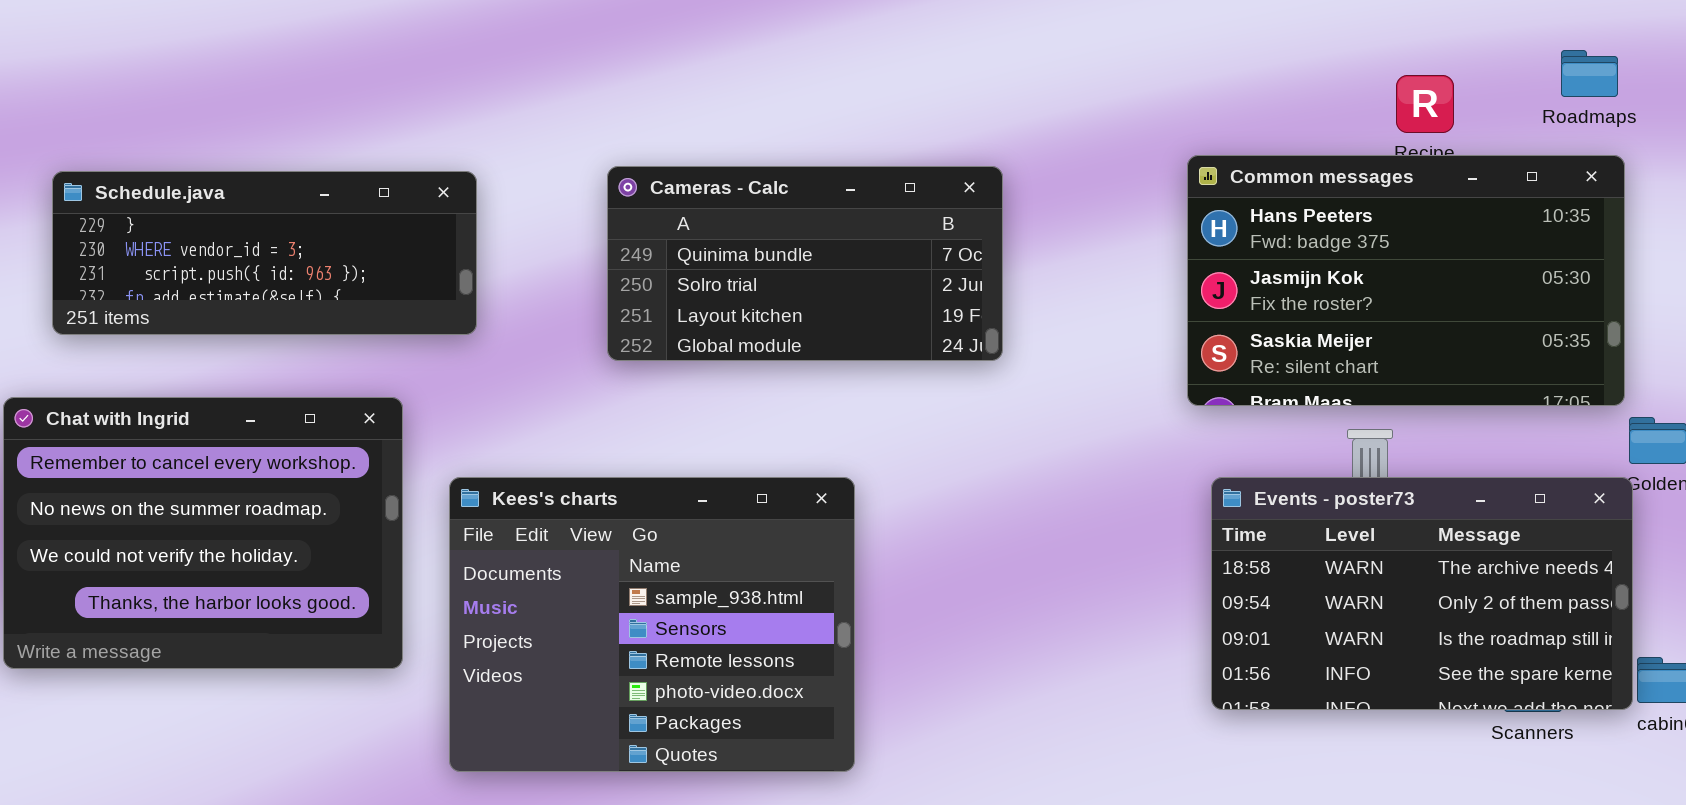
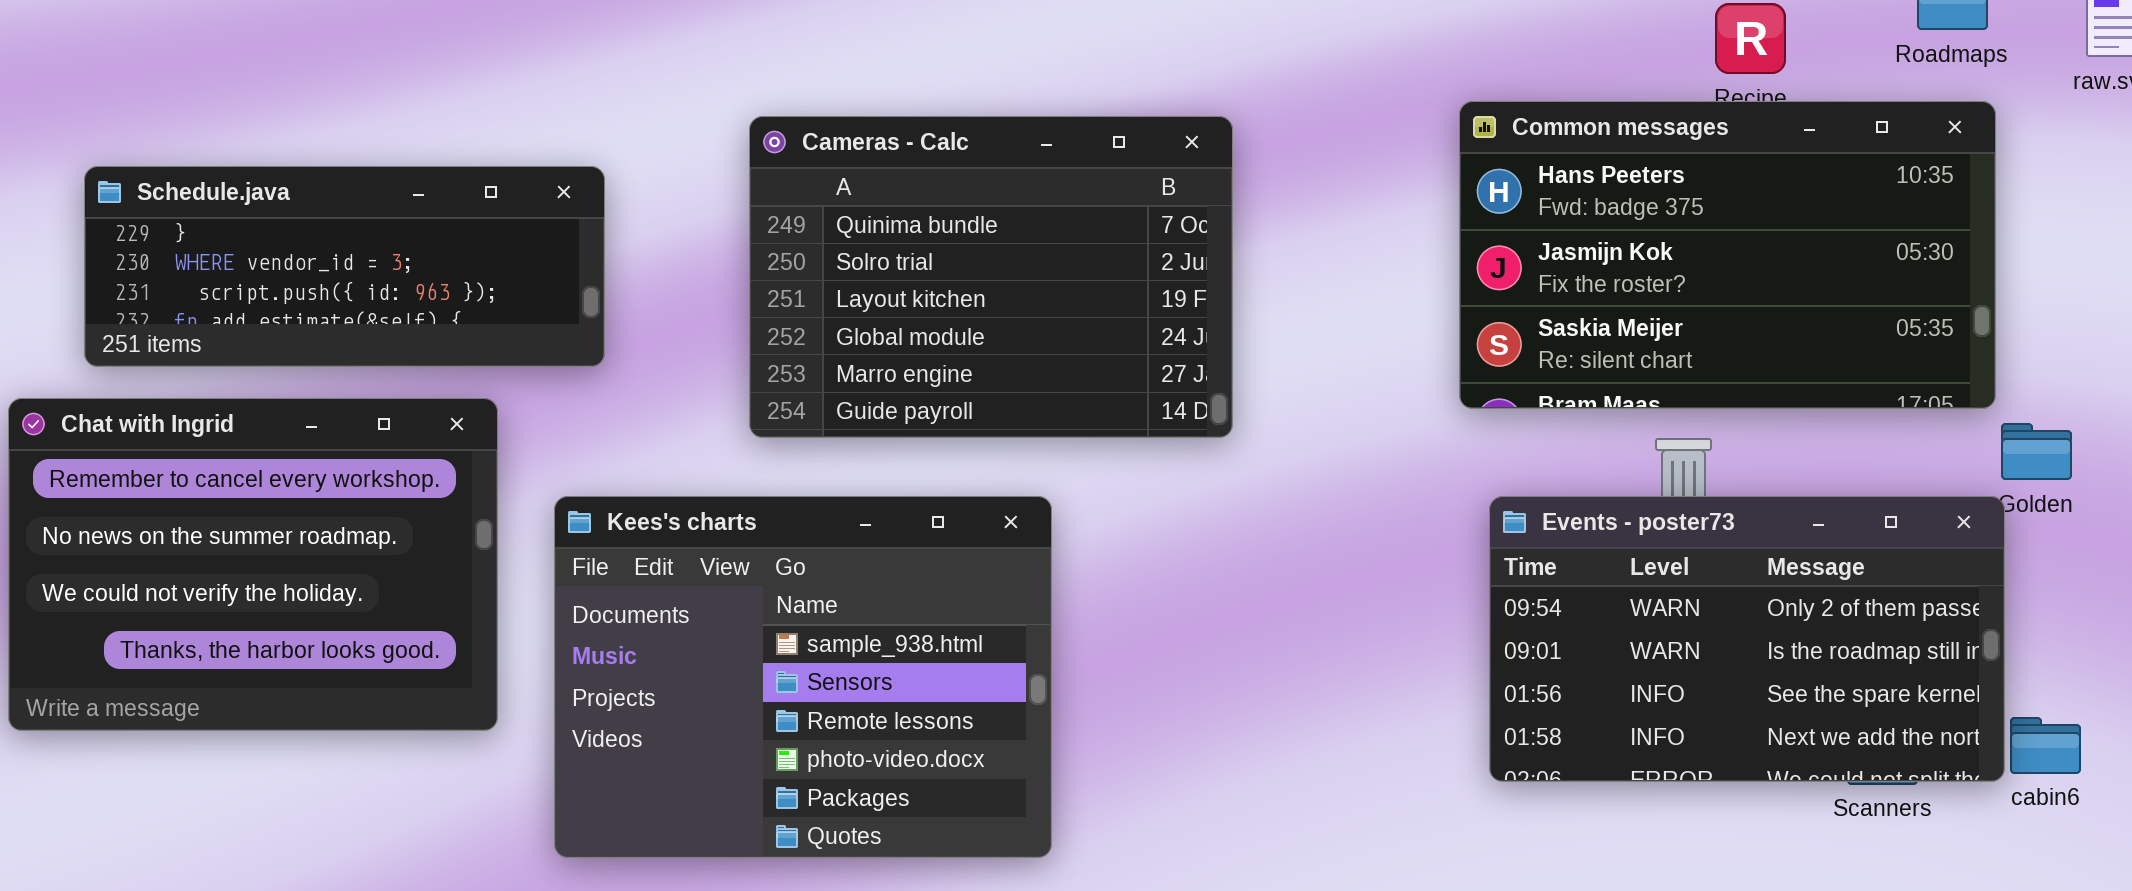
Cameras - Calc: [607,166,1003,361] -> [749,116,1233,438], resized
Schedule.java: [52,171,477,335] -> [84,166,605,367], moved
Events - poster73: [1211,477,1633,710] -> [1489,496,2005,782], scrolled down 1 row

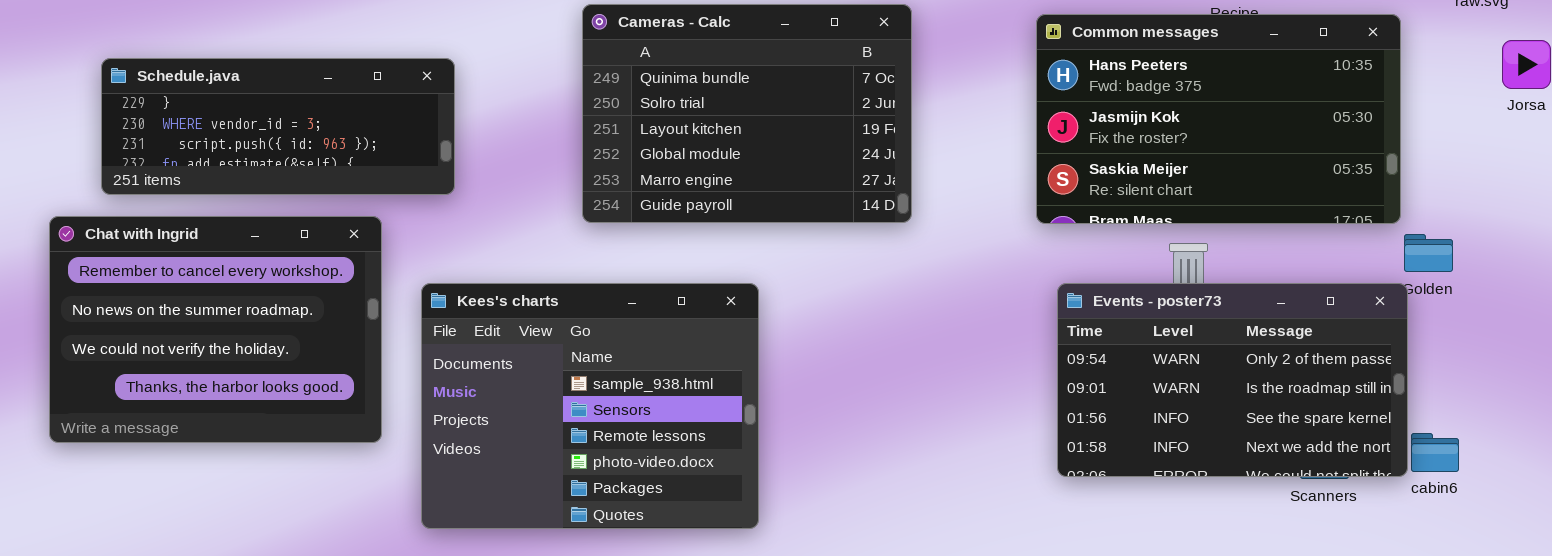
Cameras - Calc: [749,116,1233,438] -> [582,4,912,223], moved

